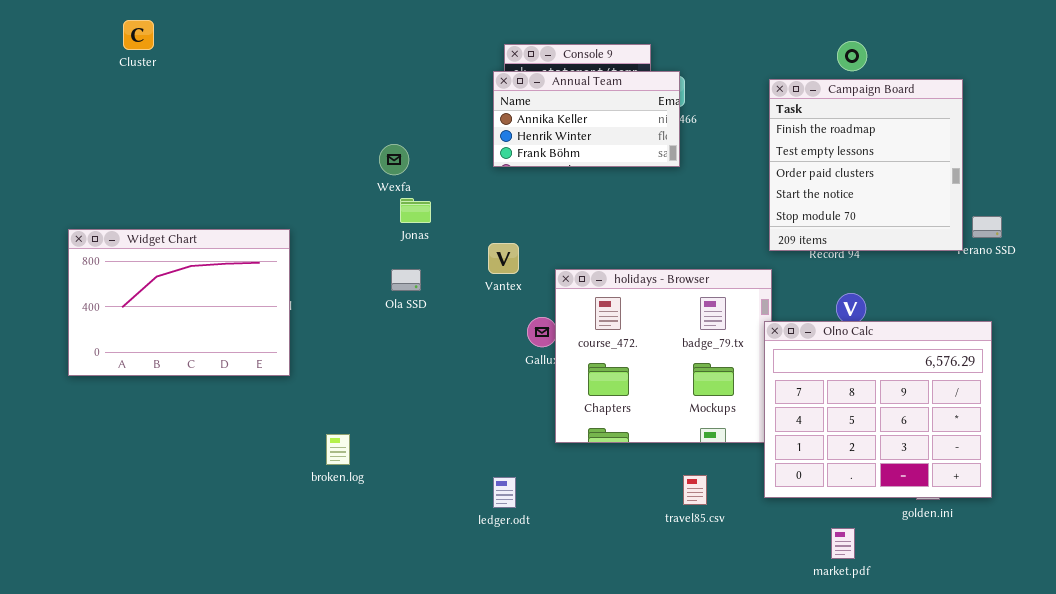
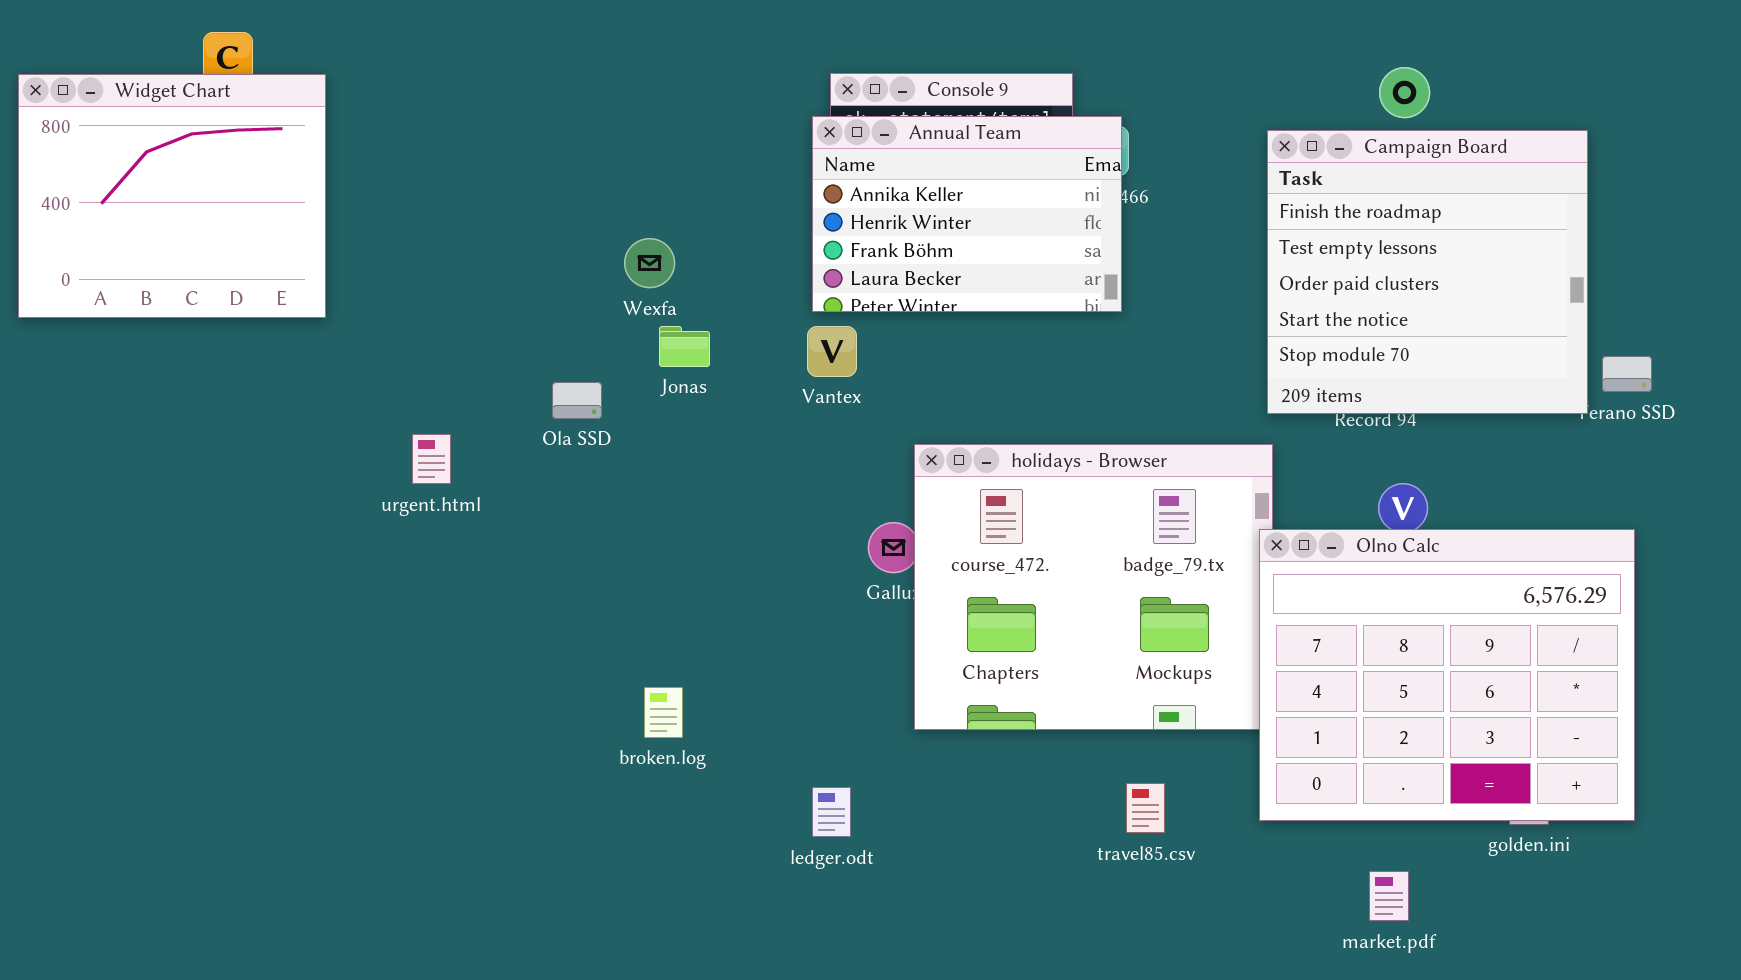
Annual Team: [493,71,680,167] -> [812,116,1122,312], resized
Widget Chart: [68,229,290,376] -> [18,74,326,318], moved, resized
Vantex: [488,243,519,274] -> [807,326,857,377], moved
Ola SSD: [391,269,421,291] -> [552,382,602,419], moved
broken.log: [326,434,350,465] -> [644,687,683,738], moved

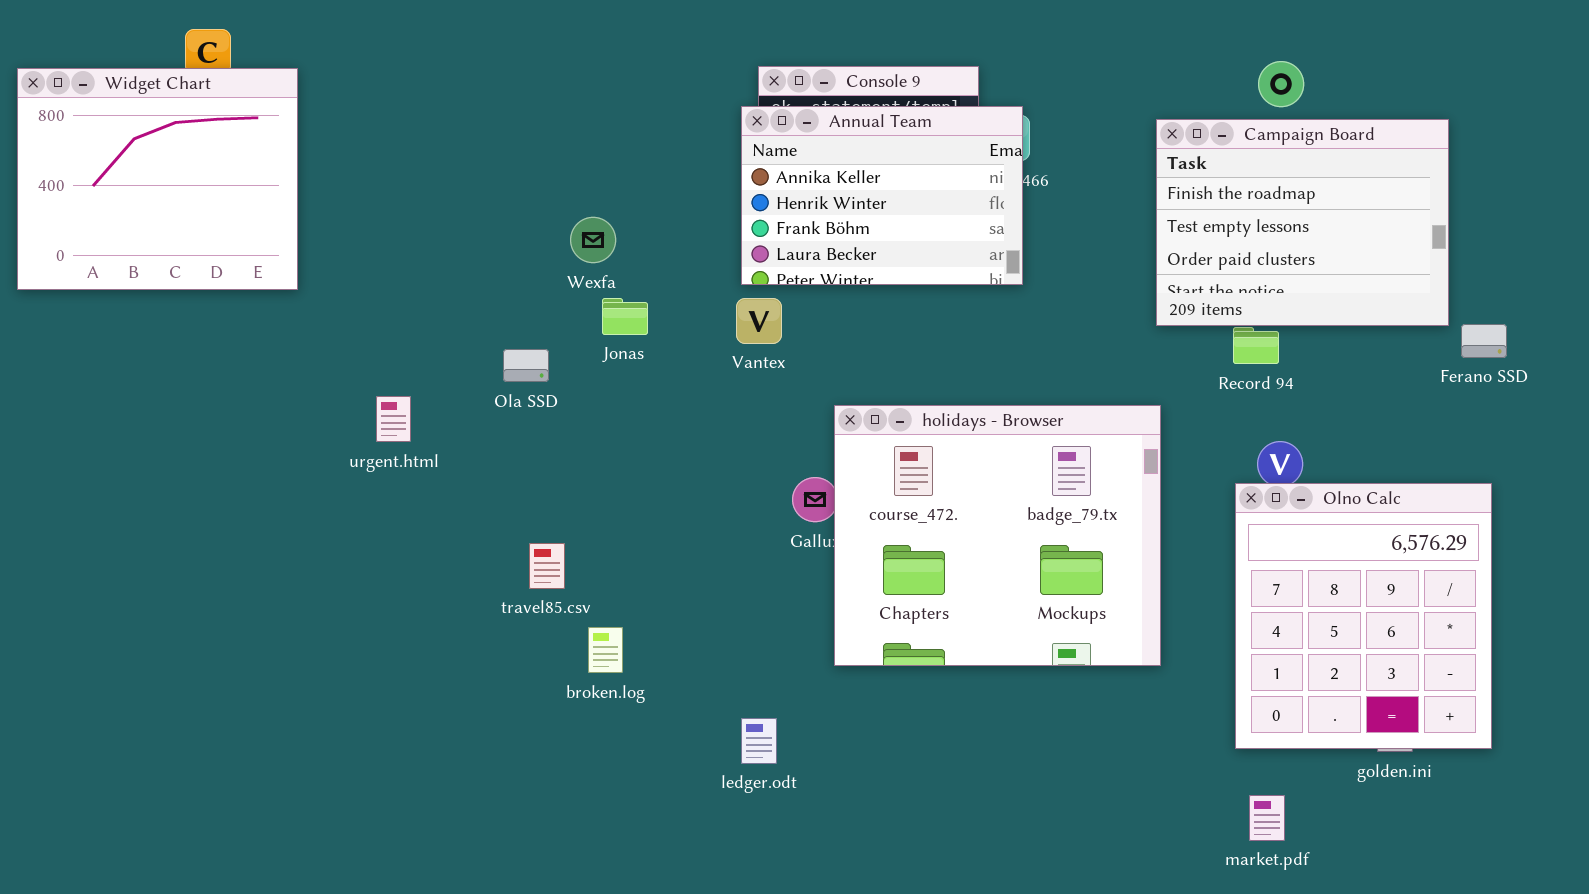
Campaign Board: [1267,130,1588,414] -> [1156,119,1449,326], resized
Olno Calc: [1259,529,1635,821] -> [1235,483,1492,749], resized
travel85.csv: [1126,783,1165,833] -> [529,543,565,589], moved

